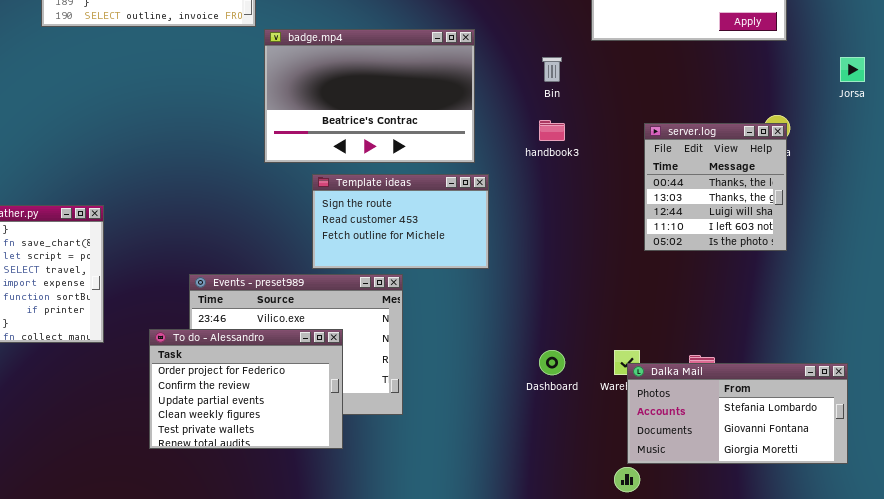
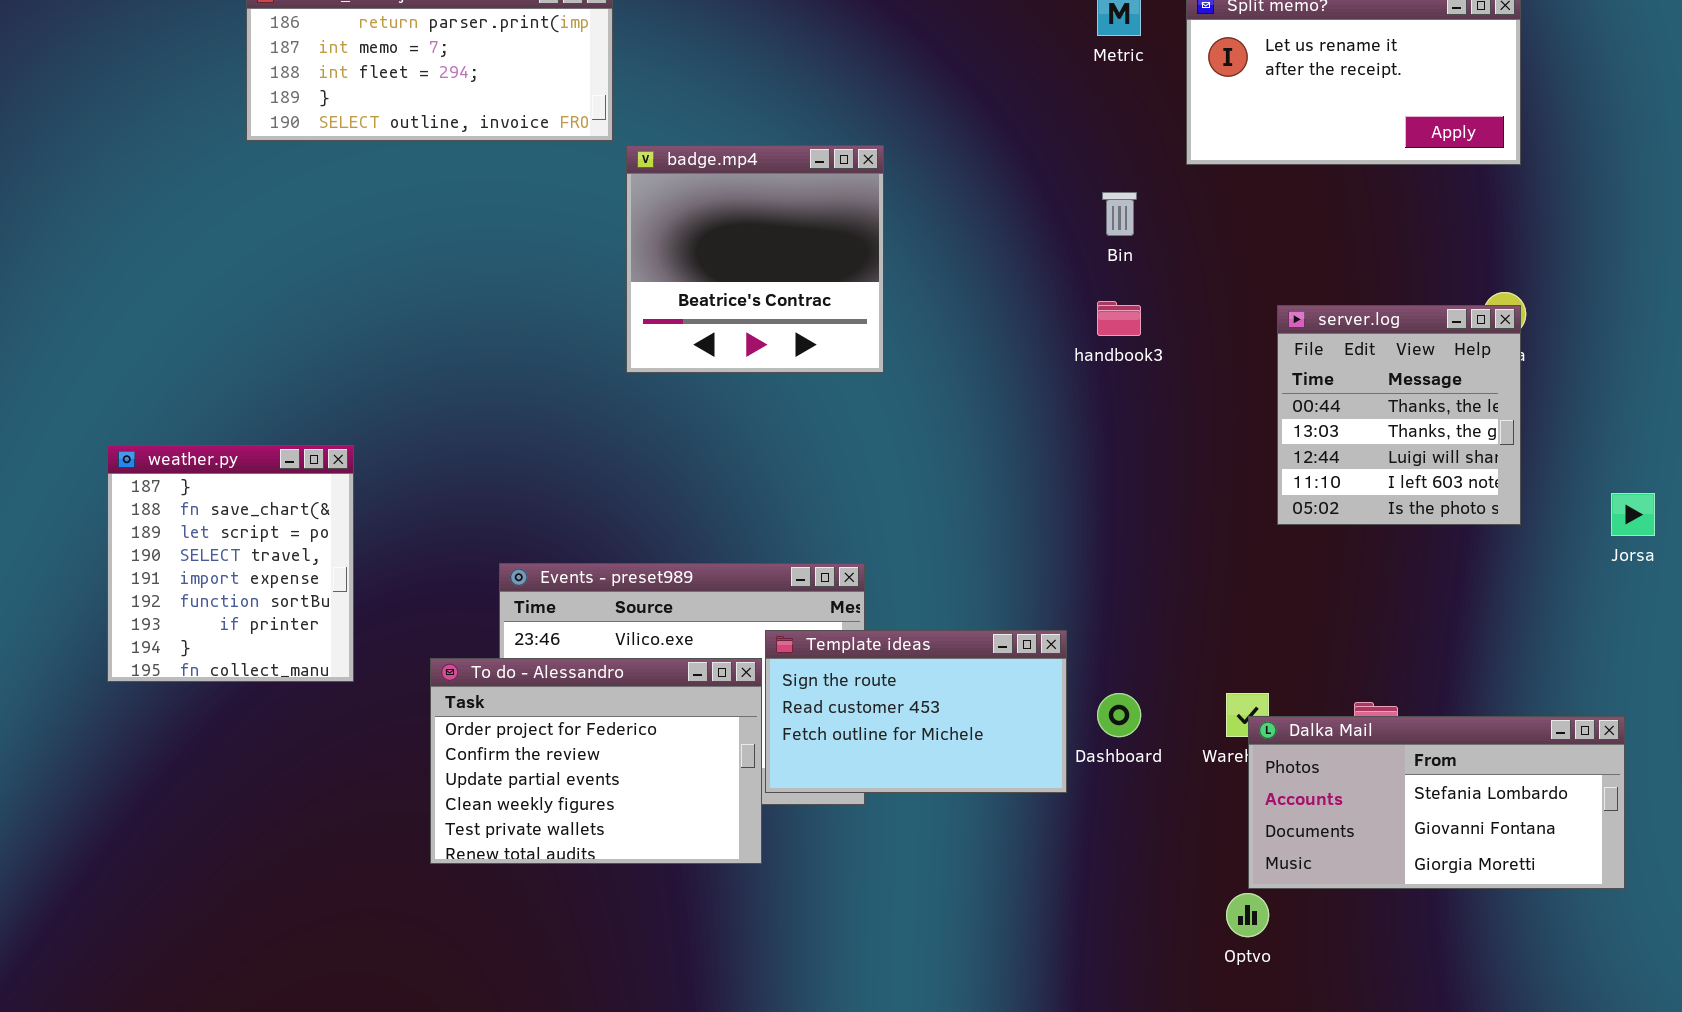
badge.mp4: [264,29,475,163] -> [626,145,884,373], resized
Jorsa: [840,57,865,82] -> [1611,493,1655,536], moved
Template ideas: [312,174,489,269] -> [765,630,1067,793], moved

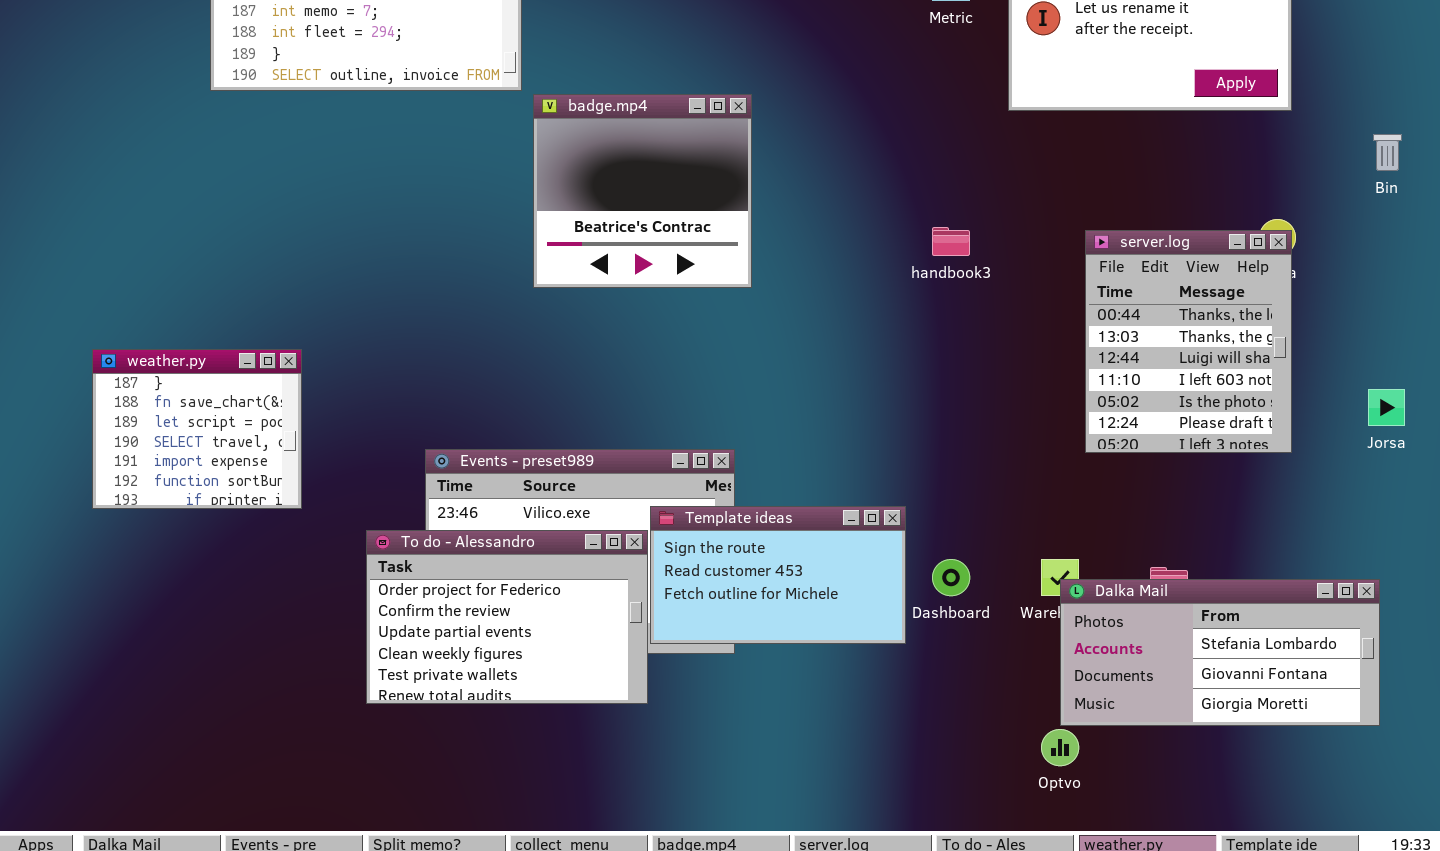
Bin: [1102,192,1137,236] -> [1373,134,1402,171], moved
server.log: [1277,305,1521,525] -> [1085,230,1292,453], resized
weather.py: [107,445,354,682] -> [92,349,302,509], resized

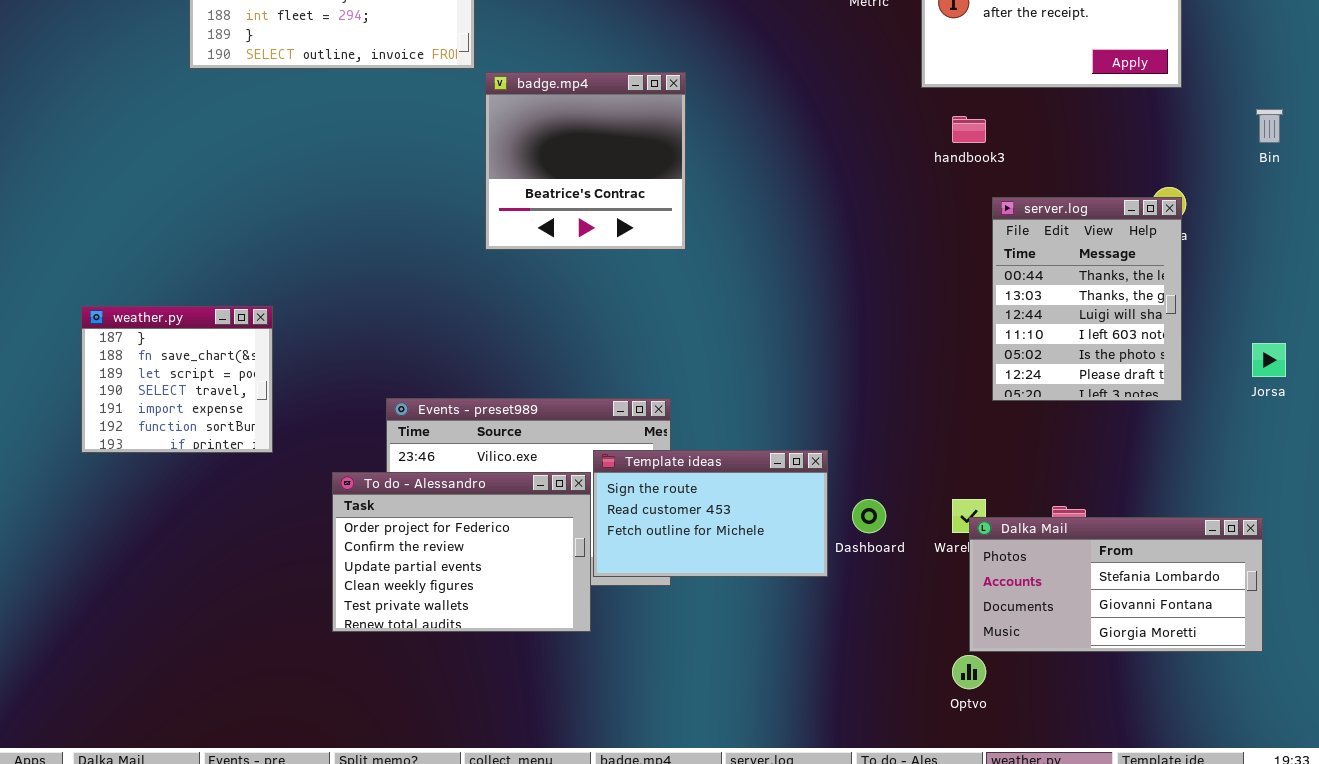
handbook3: [932,227,970,256] -> [952,116,986,143], moved

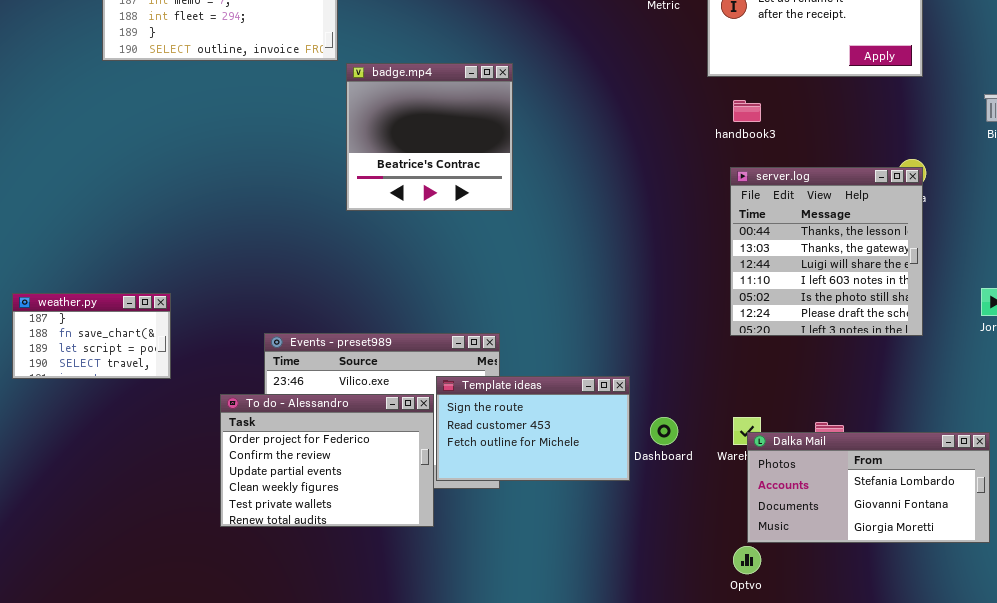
server.log: [992,197,1182,401] -> [730,167,923,336], resized
weather.py: [81,306,273,453] -> [12,293,171,379], resized

